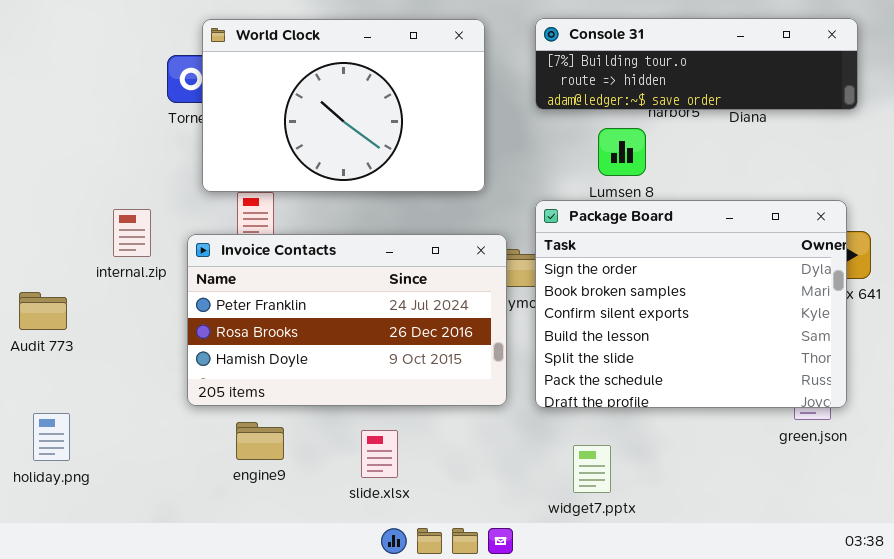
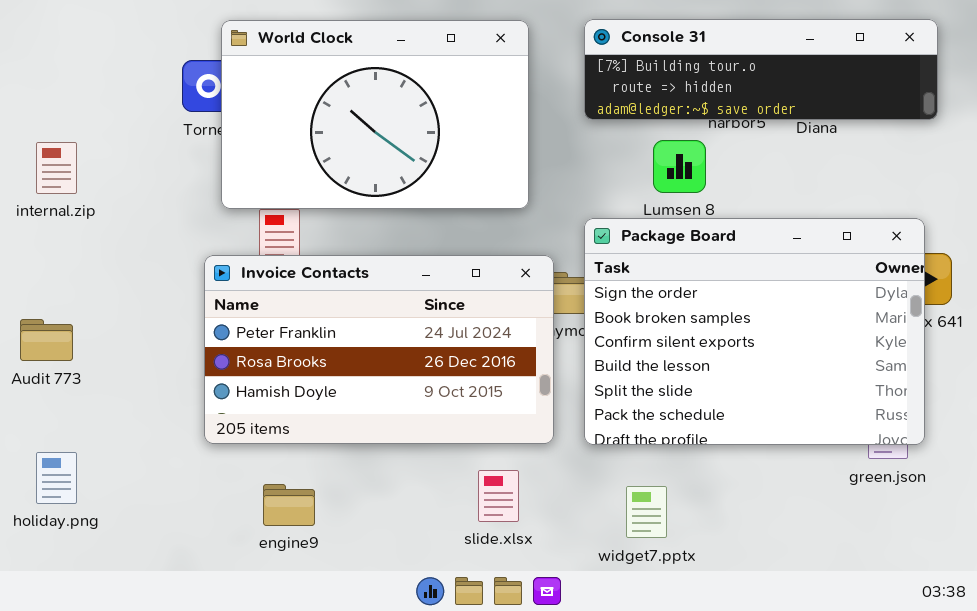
internal.zip: [113,209,151,257] -> [36,142,77,194], moved
engine9: [236,422,284,460] -> [263,484,315,526], moved
slide.xlsx: [361,430,398,478] -> [478,470,519,522], moved

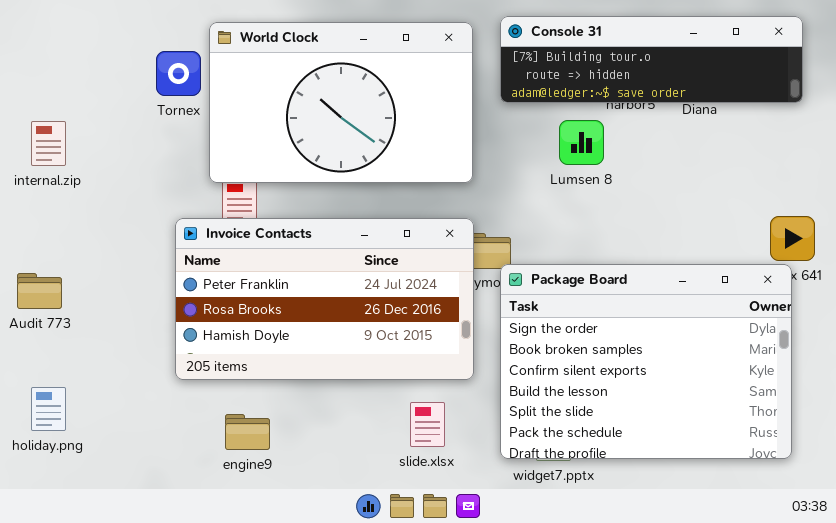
World Clock: [221,20,529,209] -> [209,22,473,183], moved
Package Board: [584,218,925,445] -> [500,264,792,459], moved

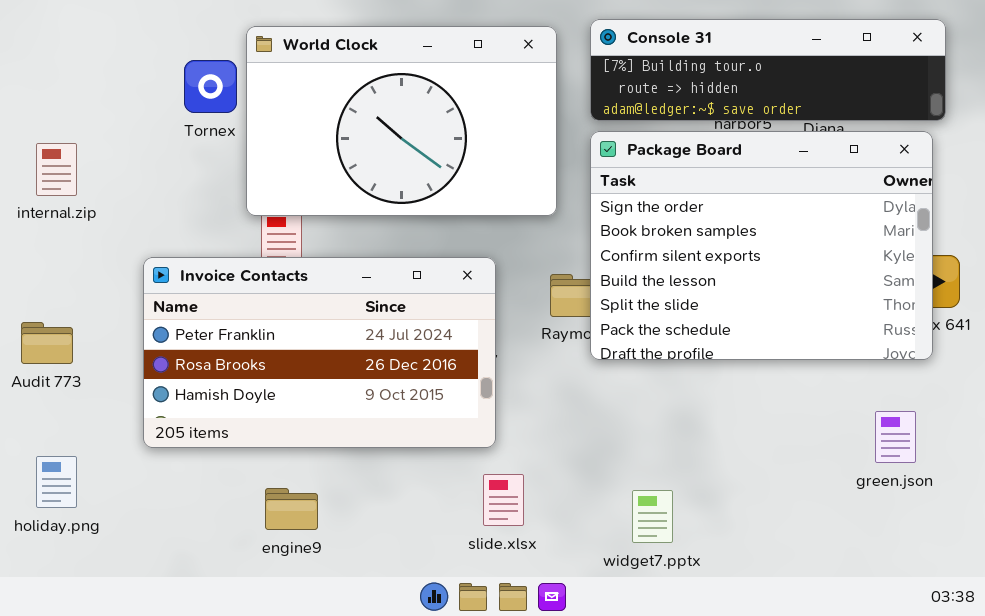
Invoice Contacts: [175,218,474,380] -> [143,257,496,448], moved
Package Board: [500,264,792,459] -> [590,131,933,360], moved

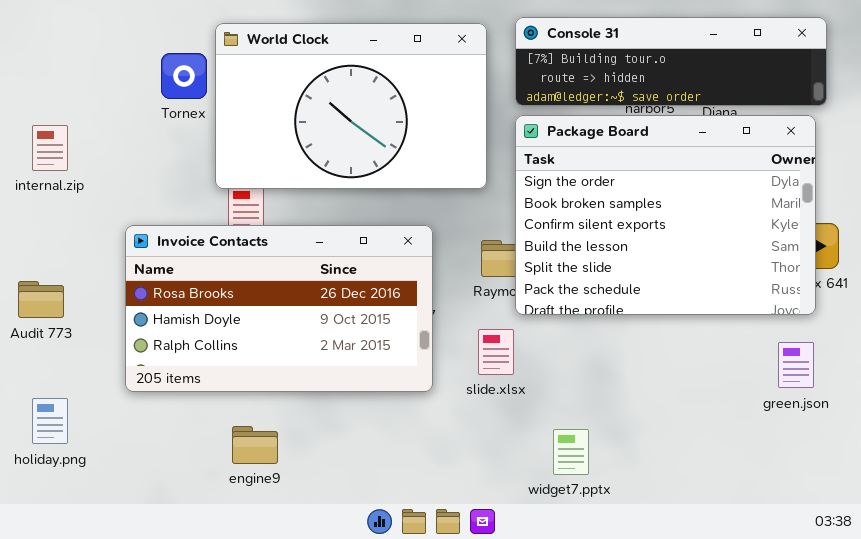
Invoice Contacts: [143,257,496,448] -> [125,225,433,392], scrolled down 1 row
green.json: [875,411,916,463] -> [778,342,814,388], moved
slide.xlsx: [483,474,524,526] -> [478,329,514,375], moved

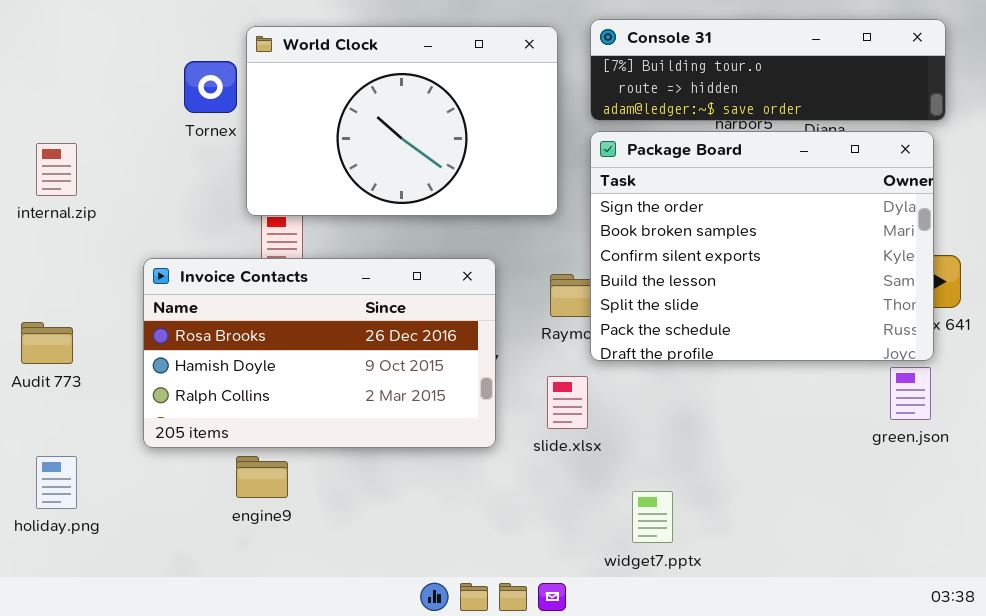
green.json: [778,342,814,388] -> [890,367,931,420], moved
engine9: [232,426,278,464] -> [236,456,288,498], moved

